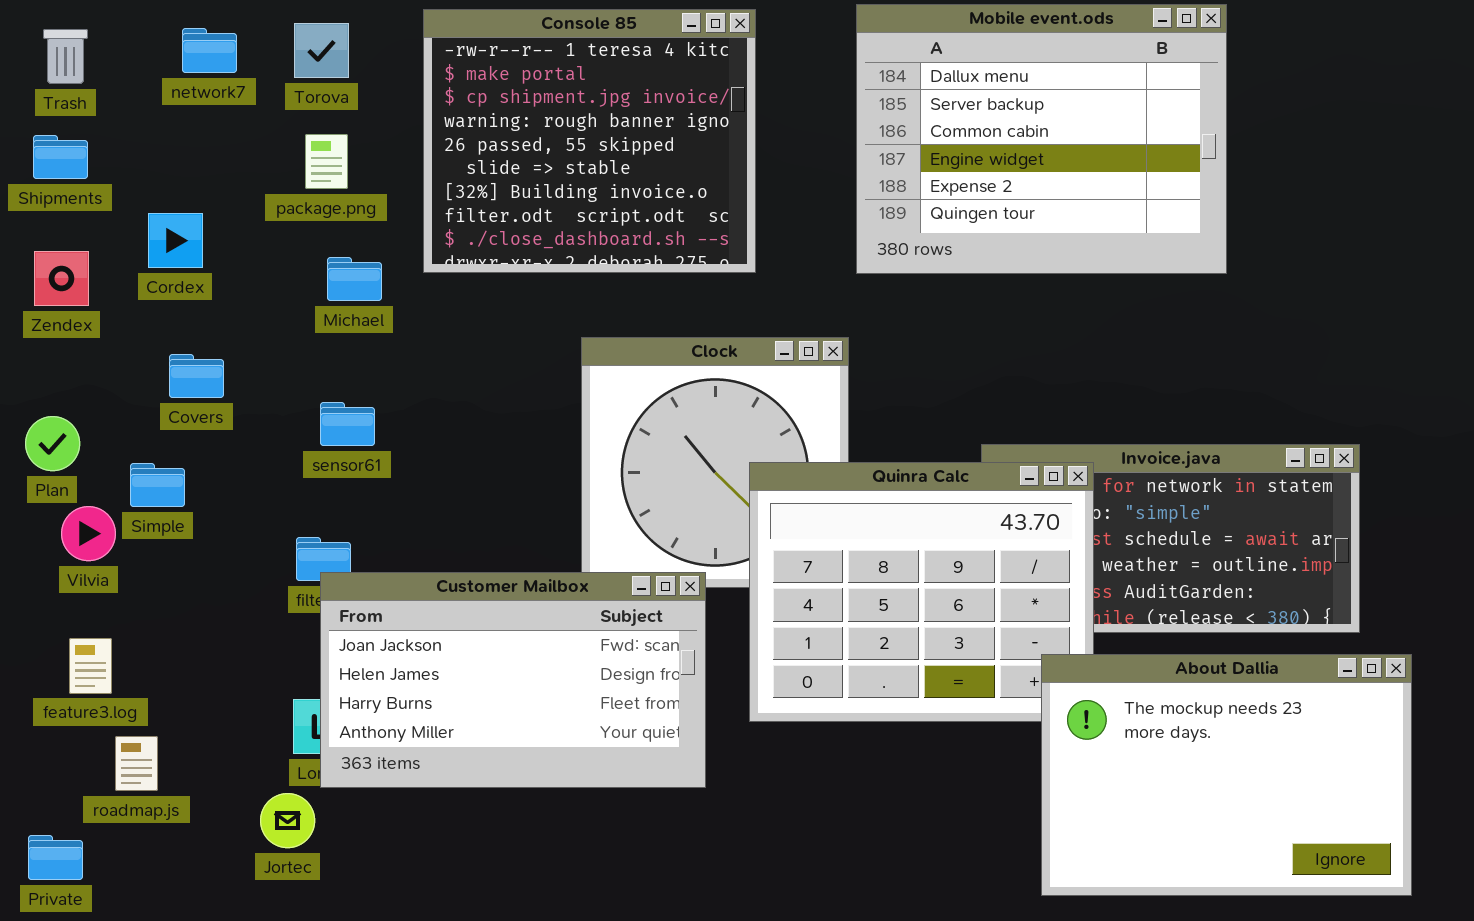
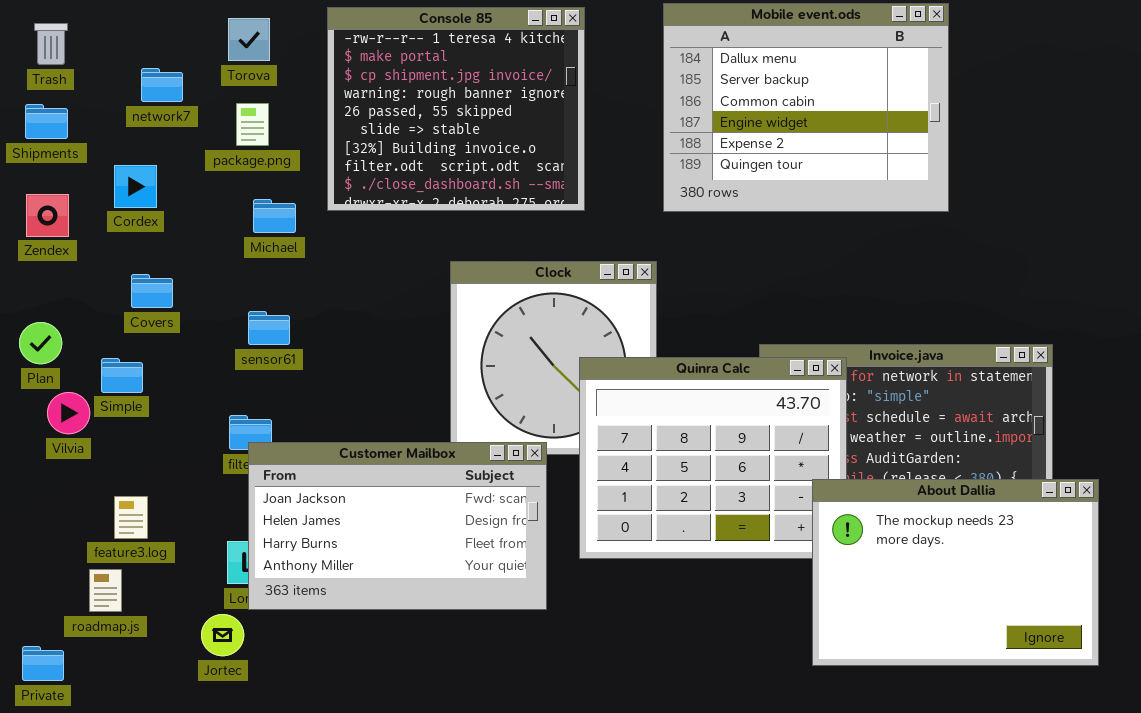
network7: [182,28,237,73] -> [141,68,183,102], moved
feature3.log: [69,638,112,694] -> [114,496,148,539], moved
About Dallia: [1041,654,1412,896] -> [812,479,1099,666], moved

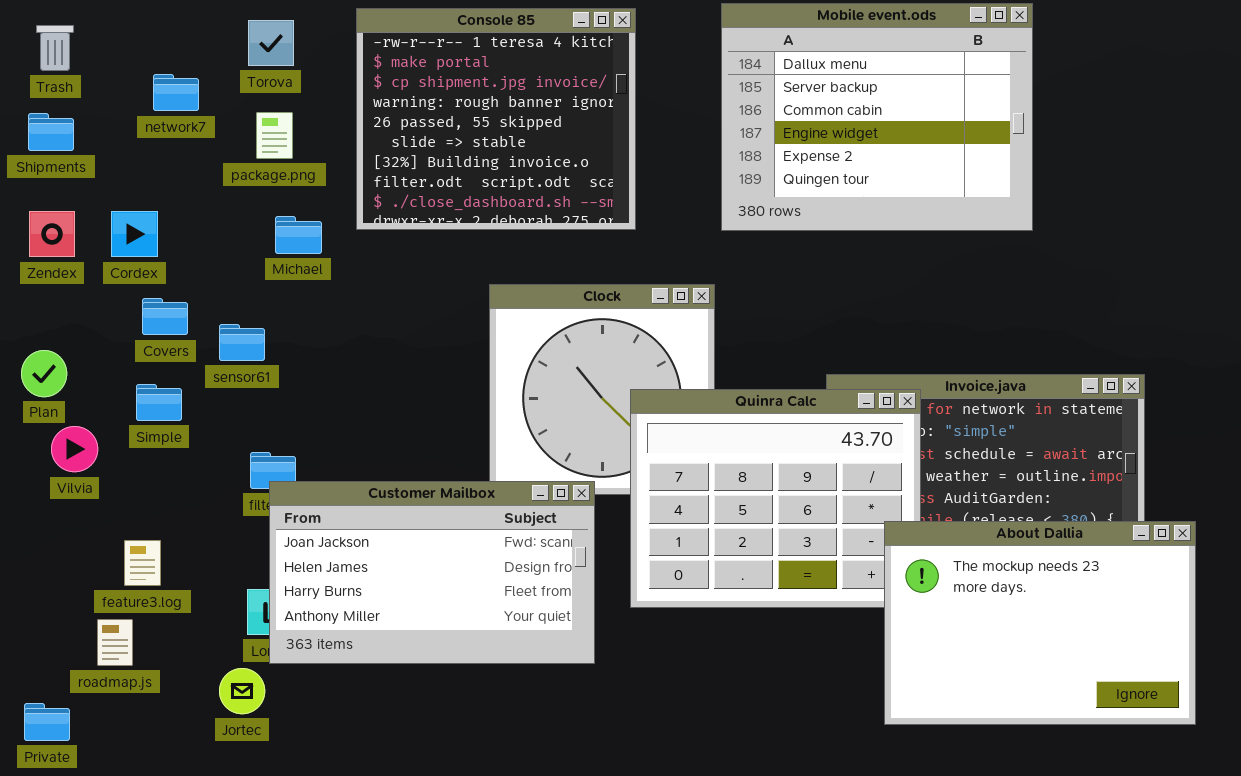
Cordex: [114,165,157,208] -> [111,211,158,257], moved
sensor61: [248,311,290,345] -> [219,324,265,361], moved
Simple: [101,358,143,393] -> [136,384,182,421], moved

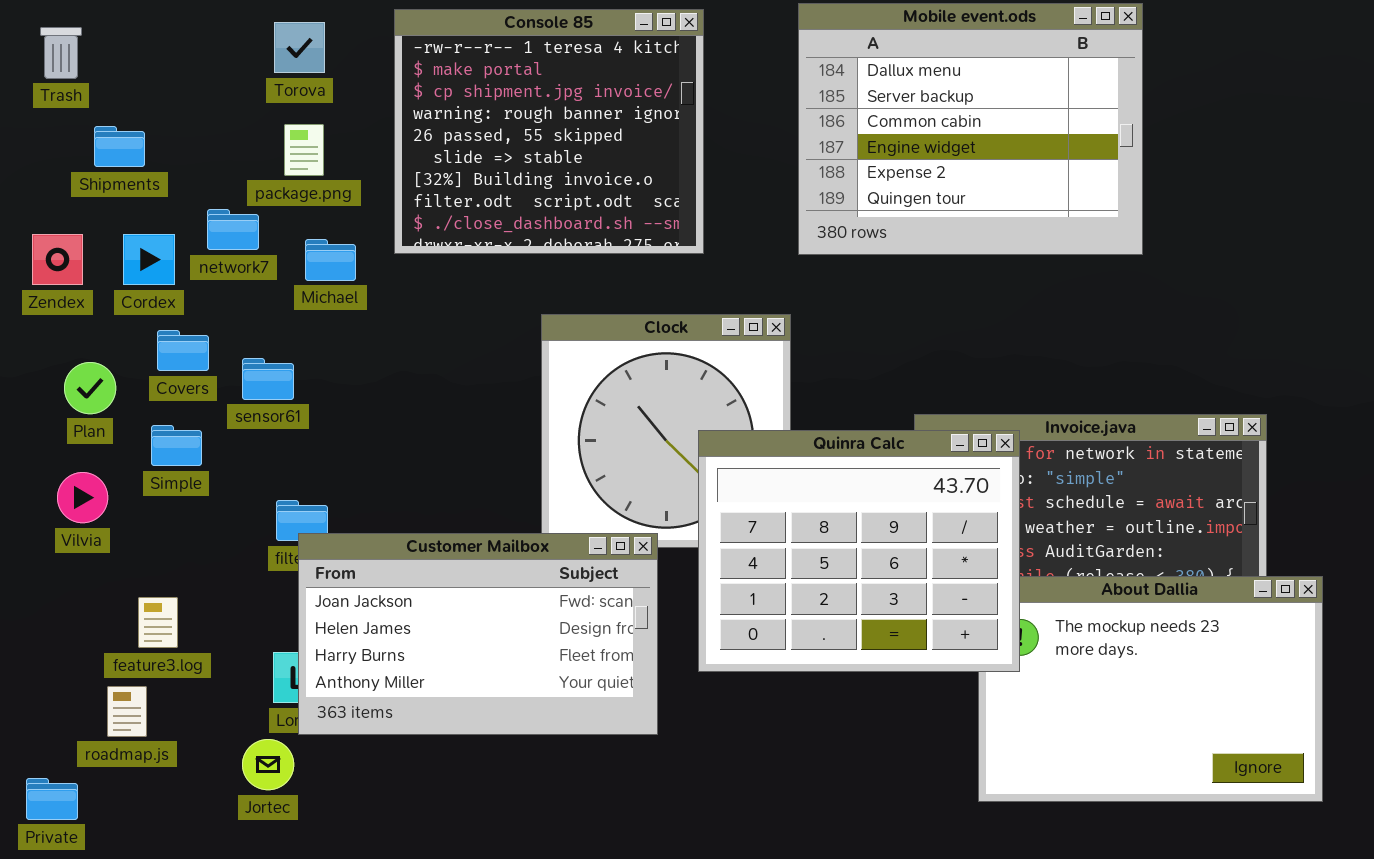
network7: [153,74,199,111] -> [207,209,259,250], moved
Shipments: [28,113,74,151] -> [94,126,145,167], moved
Plan: [21,350,67,397] -> [64,362,116,414], moved
Quinra Calc: [630,389,921,608] -> [698,430,1020,672], raised

